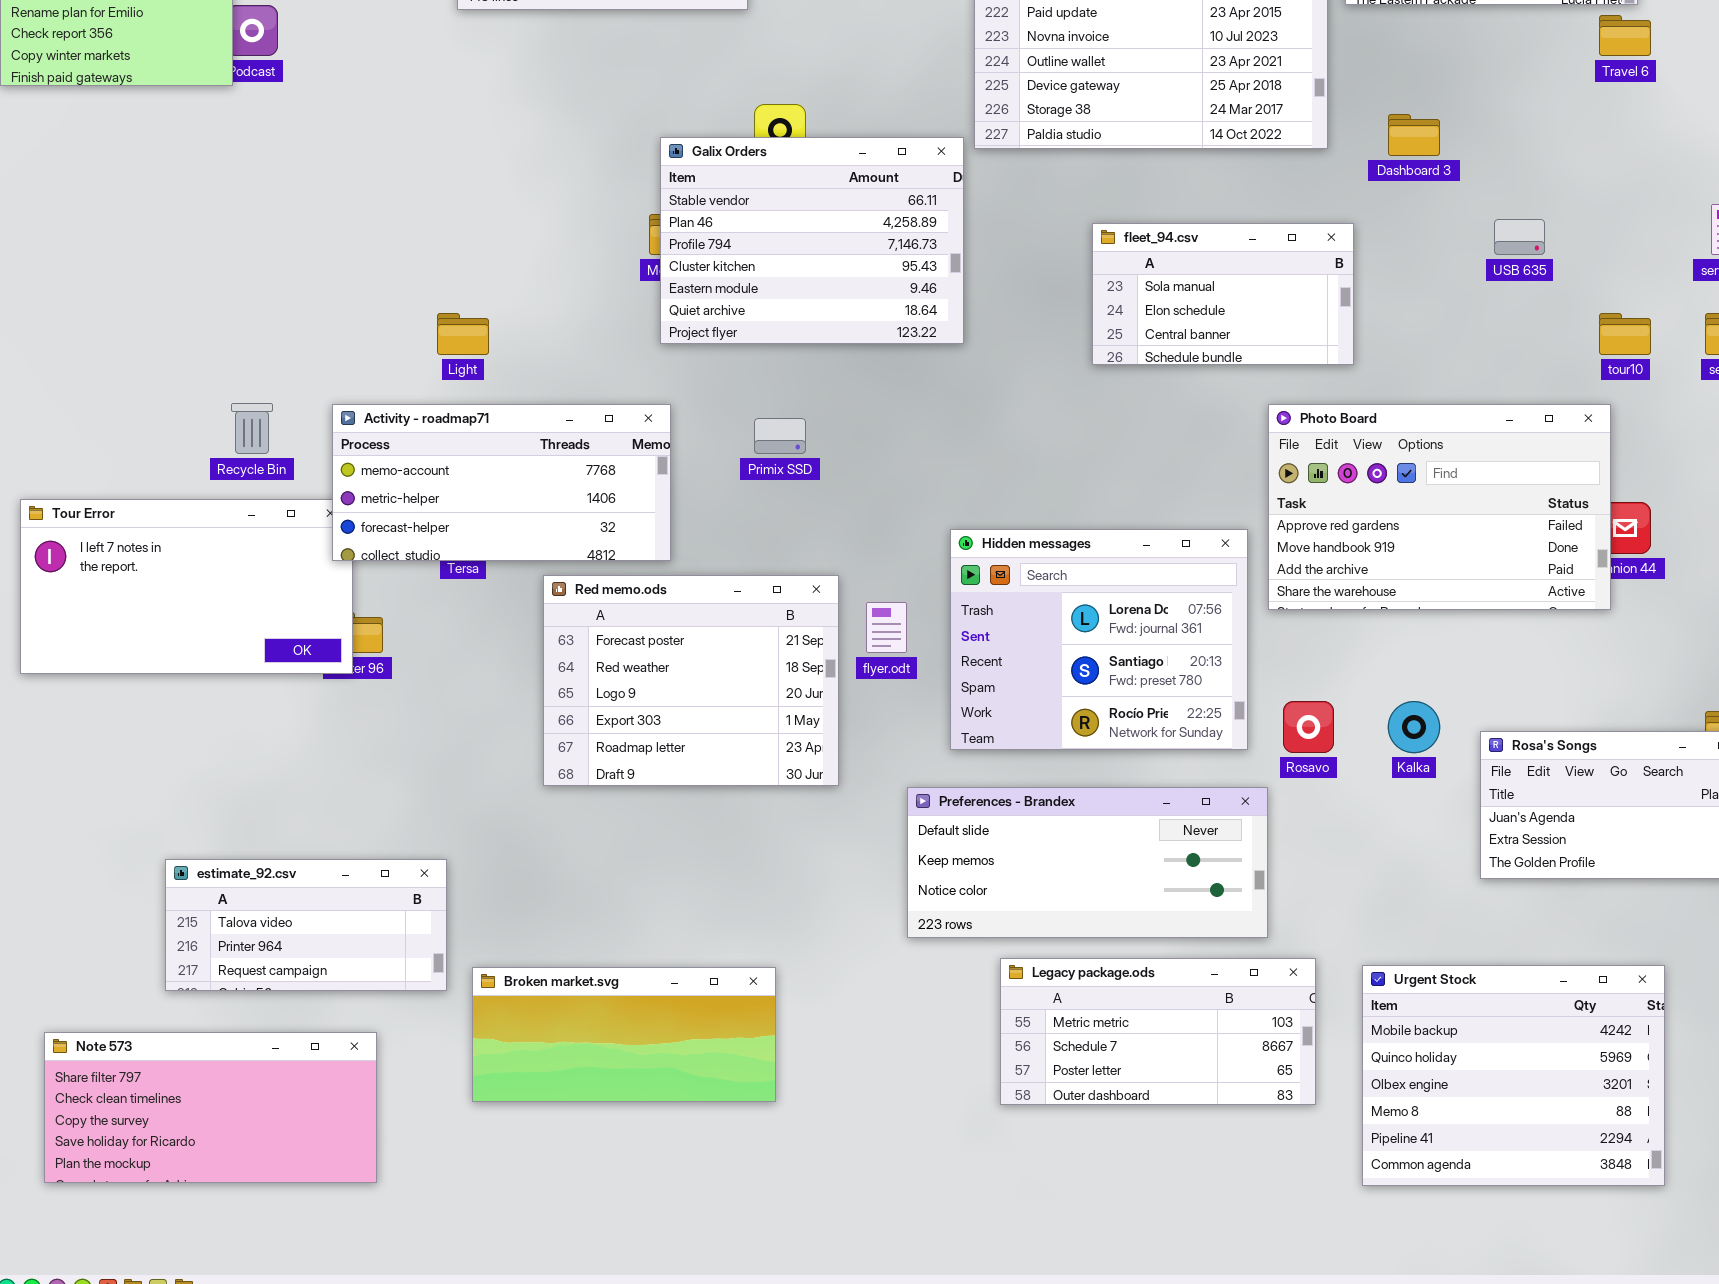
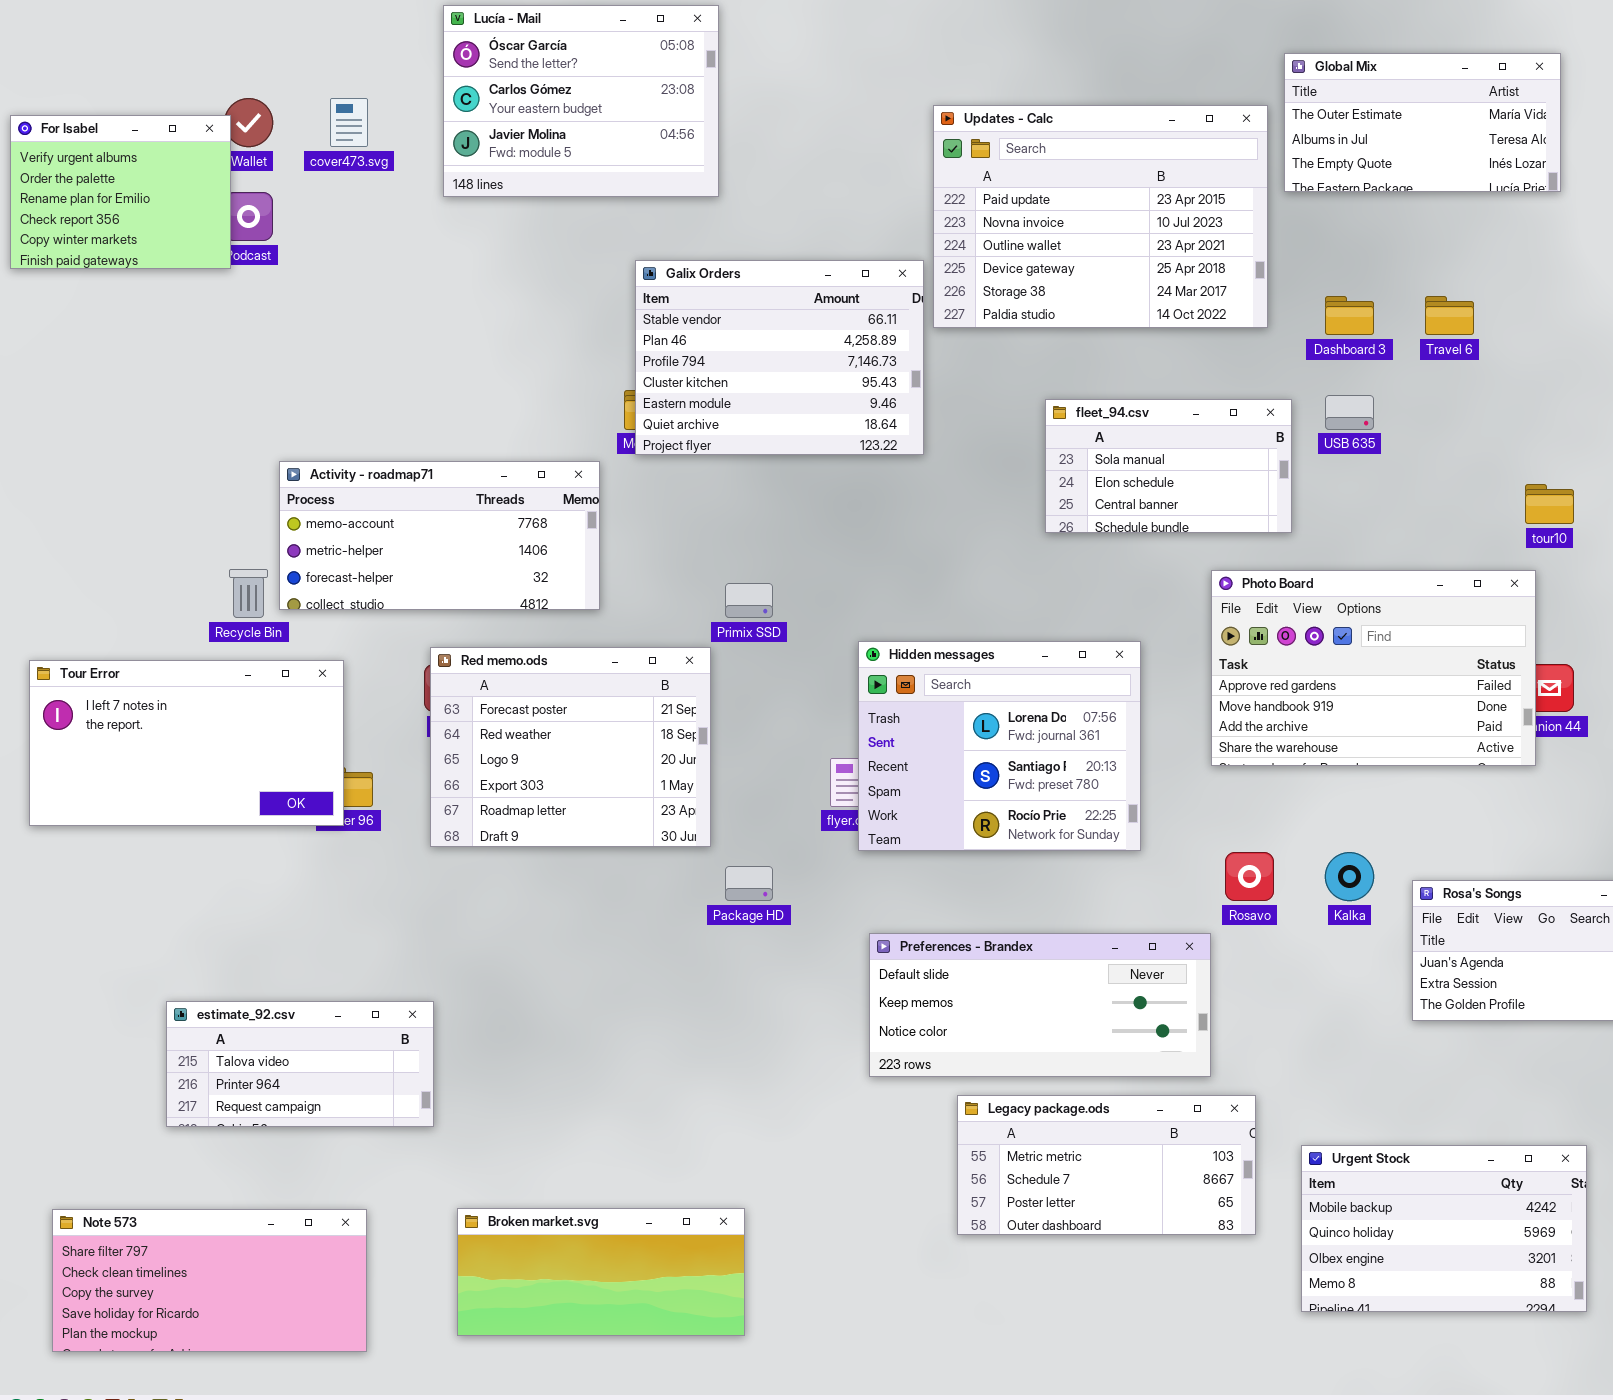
Travel 6: [1599,15,1651,56] -> [1425,296,1474,335], moved
Galix Orders: [660,137,964,344] -> [635,260,924,455], moved
USB 635: [1494,219,1545,255] -> [1325,395,1374,430], moved
Activity - roadmap71: [332,404,671,561] -> [279,461,600,610], moved
Hidden messages: [950,529,1248,750] -> [858,641,1141,851], moved
Red memo.ods: [543,575,839,786] -> [430,647,711,847], moved
Urgent Stock: [1362,965,1665,1186] -> [1301,1145,1587,1312], resized
Broken market.svg: [472,967,776,1102] -> [457,1208,745,1336], moved
Note 573: [44,1032,377,1183] -> [52,1209,367,1352], moved

